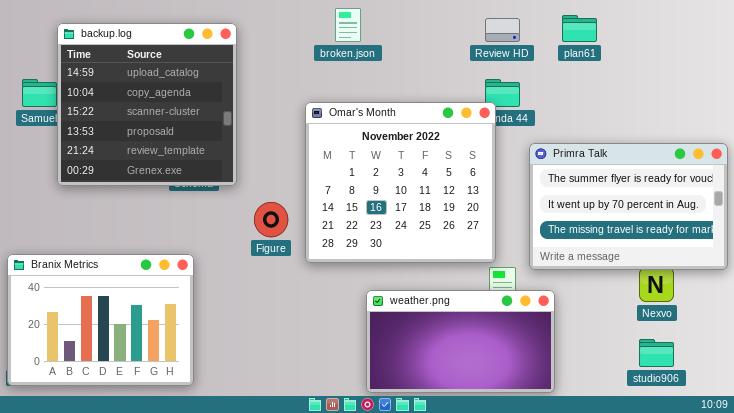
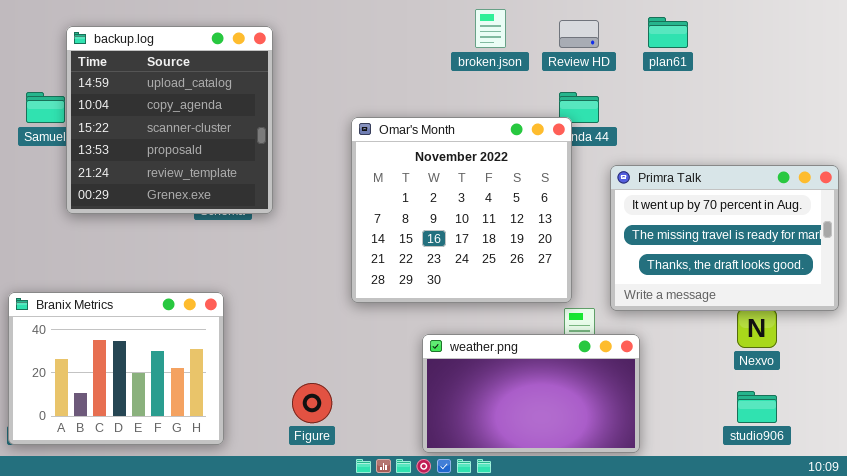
broken.json: [335,8,361,42] -> [475,9,506,48], moved
Primra Talk: [529,143,728,270] -> [610,165,839,311], scrolled down 1 row
Figure: [254,202,288,237] -> [292,383,332,423], moved

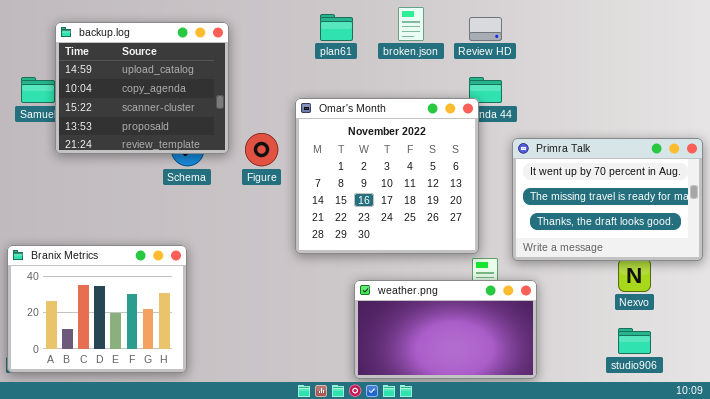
plan61: [648,17,688,48] -> [320,14,353,41], moved
backup.log: [66,26,273,214] -> [55,22,229,154], resized
Figure: [292,383,332,423] -> [245,133,278,166], moved

